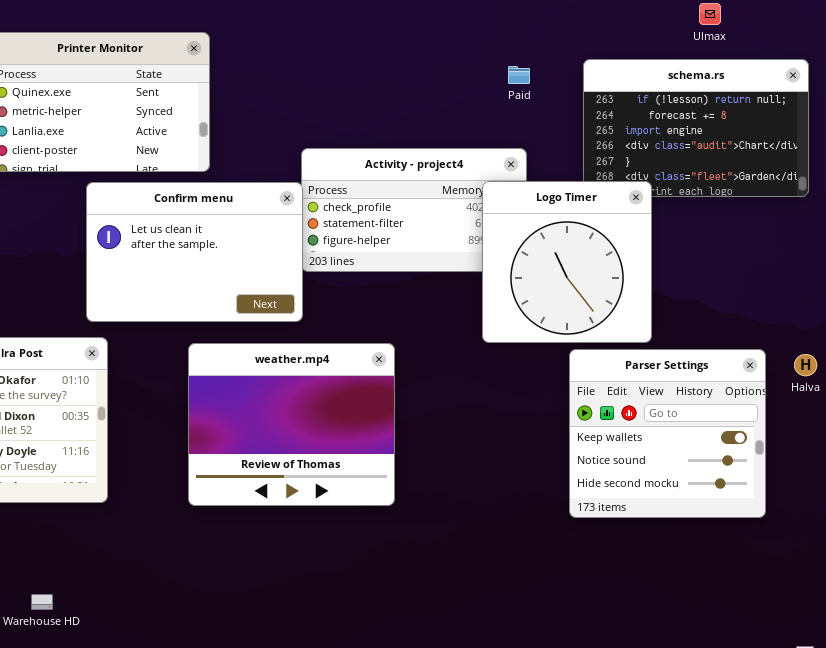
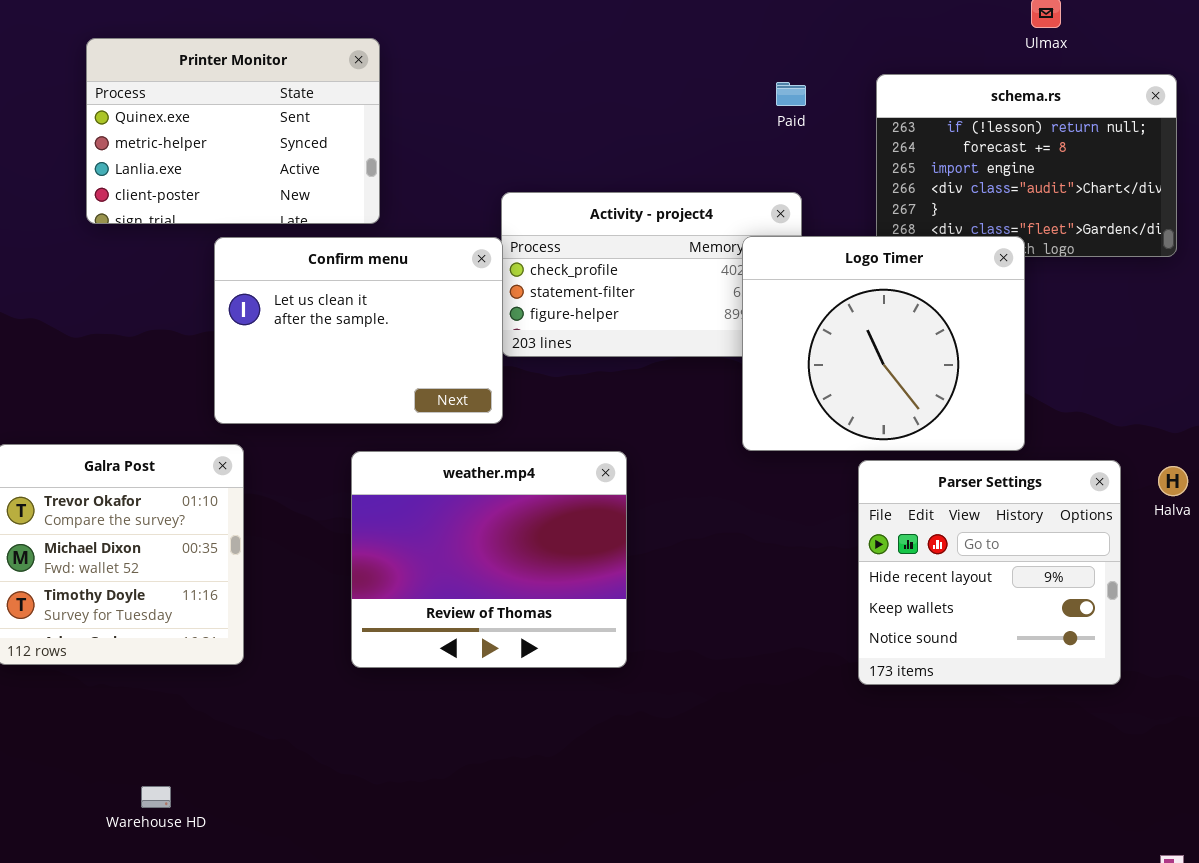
Logo Timer: [482,181,652,343] -> [742,236,1025,451], resized
Parser Settings: [569,349,766,518] -> [858,460,1121,685], scrolled up 1 row

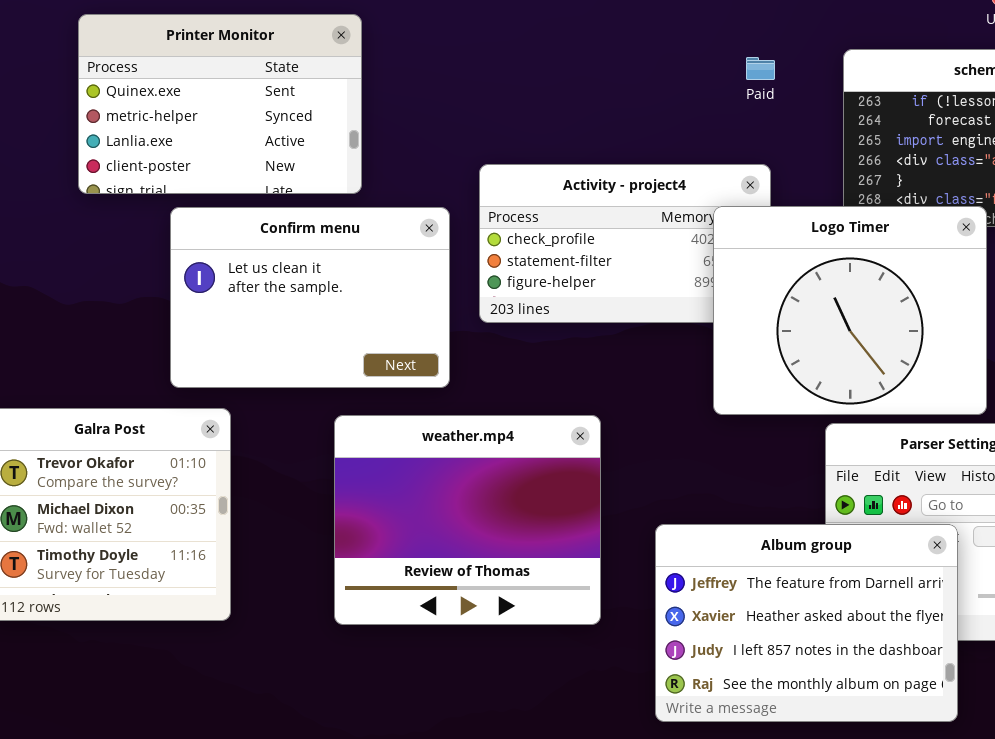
Confirm menu: [214,237,503,424] -> [170,207,450,388], moved
Album group: none -> [655,524,958,722], opened

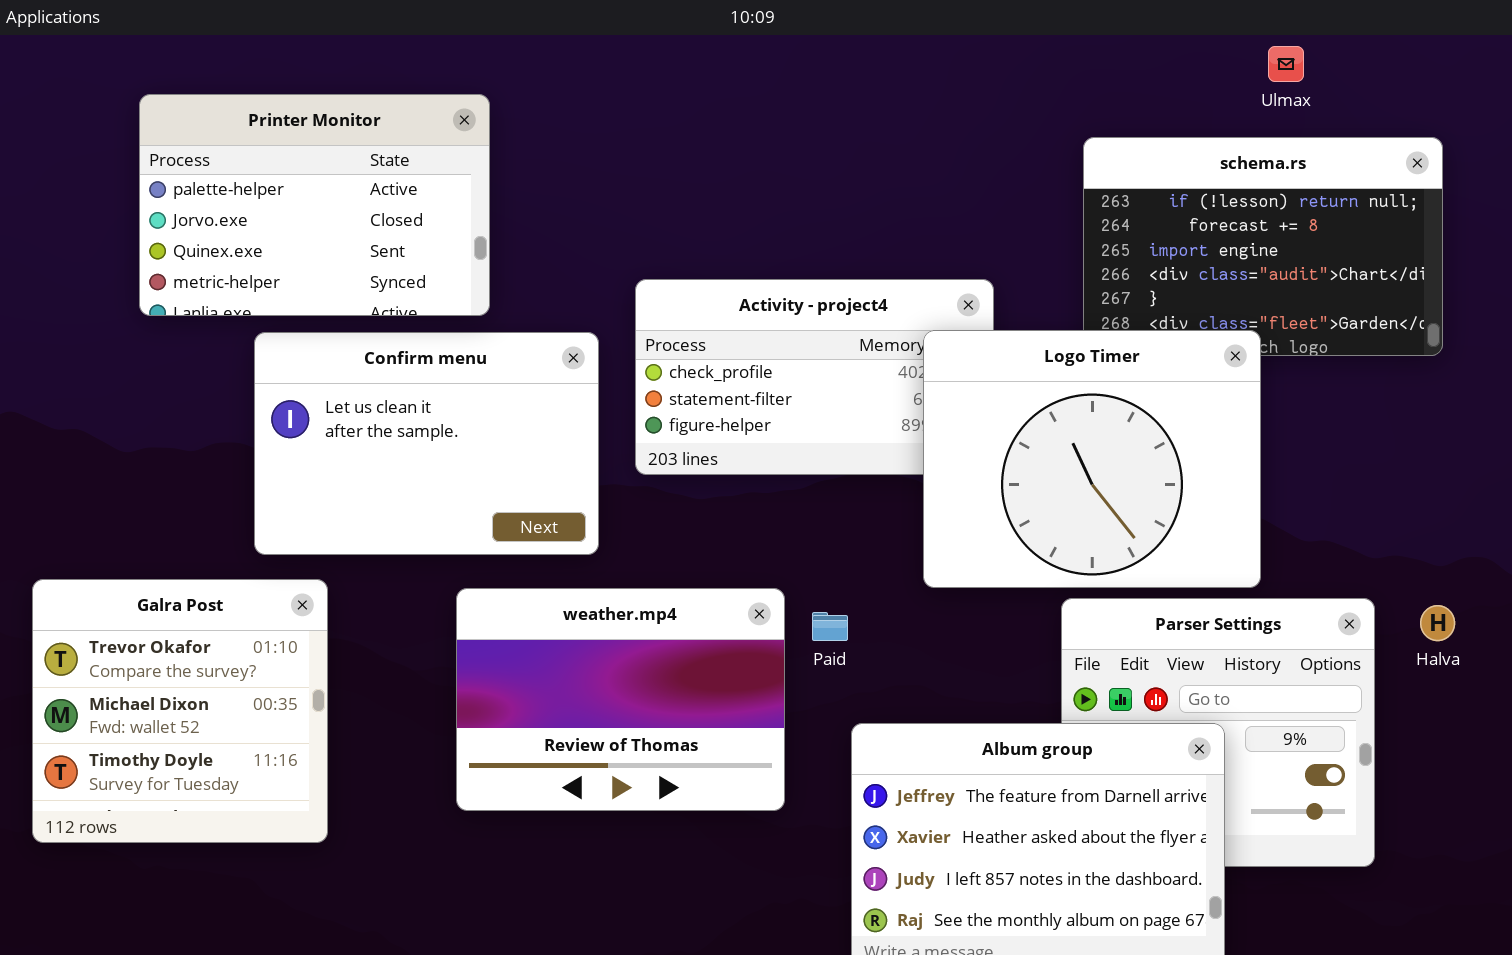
Printer Monitor: [78,14,362,194] -> [139,94,490,316], scrolled up 2 rows
Paid: [746,57,775,80] -> [812,612,848,641], moved
weather.mp4: [334,415,601,625] -> [456,588,785,811], resized

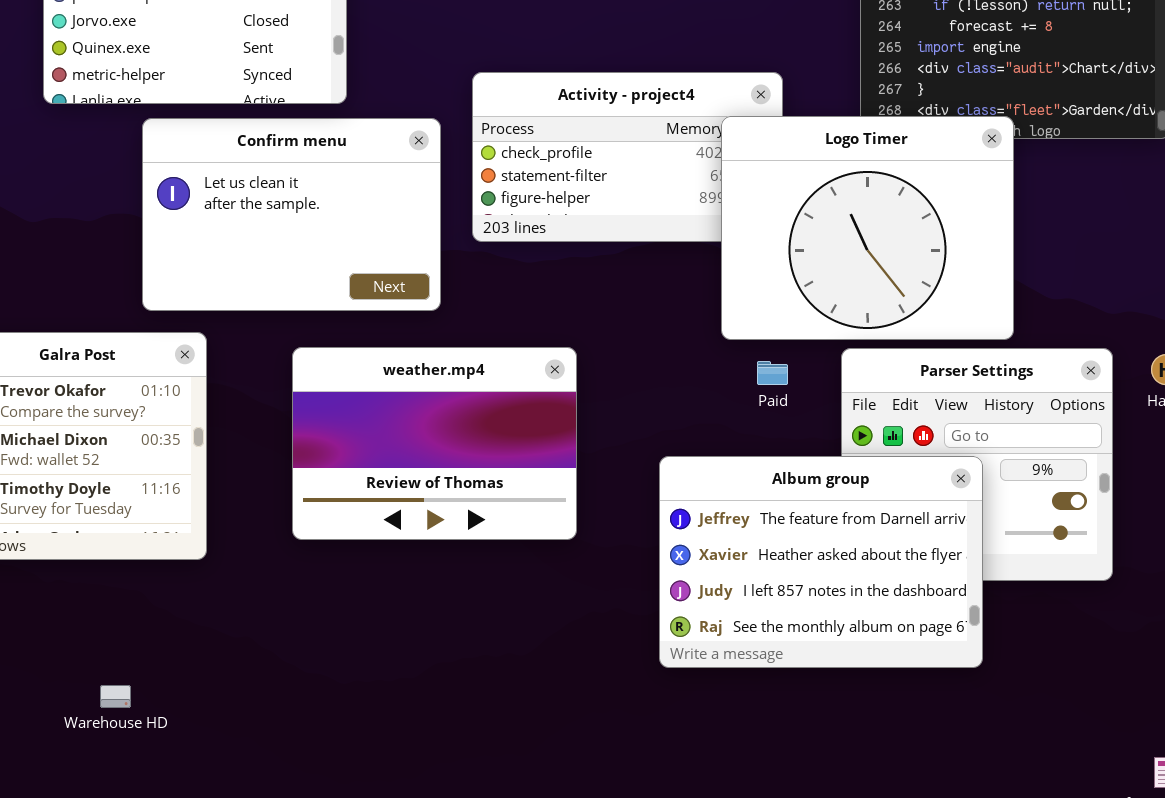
weather.mp4: [456,588,785,811] -> [292,347,577,540], moved
Paid: [812,612,848,641] -> [757,361,788,385], moved

